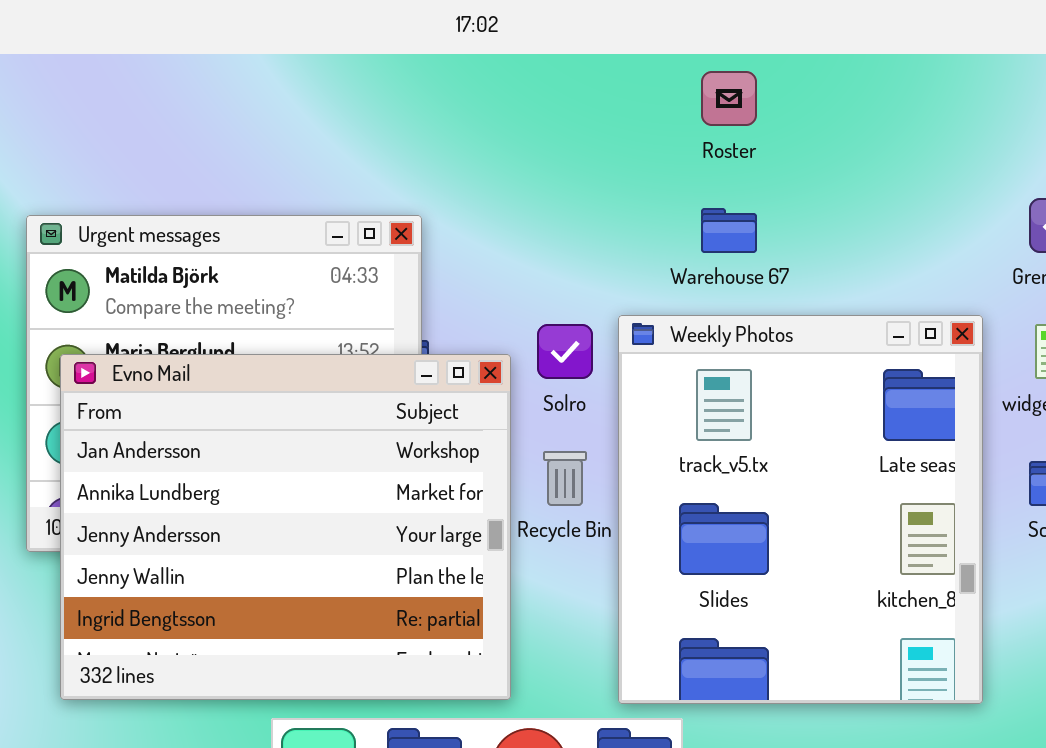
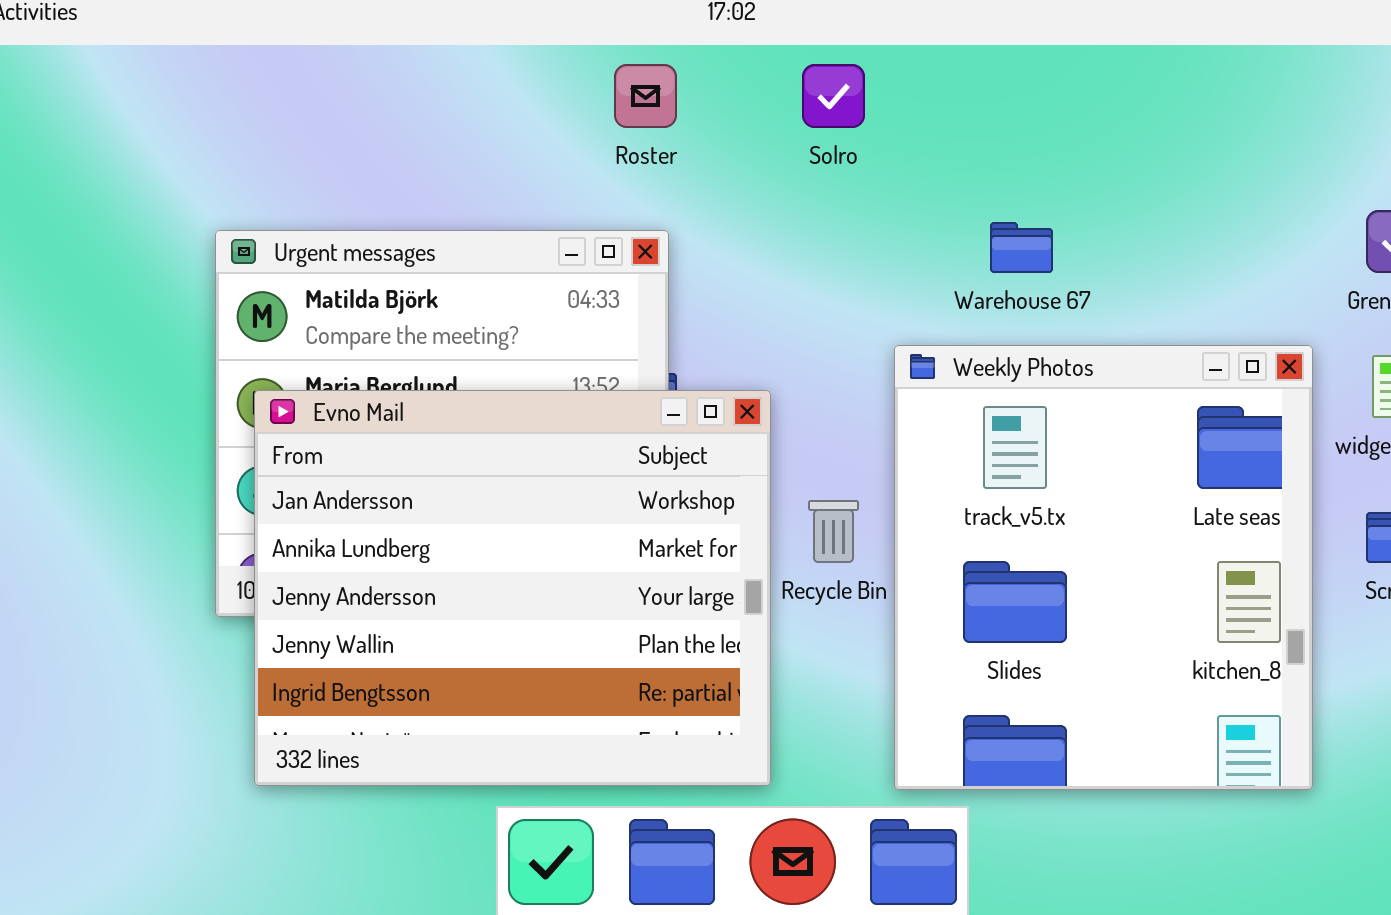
Roster: [701,71,757,126] -> [614,64,677,128], moved
Solro: [537,324,593,379] -> [802,64,865,128], moved

